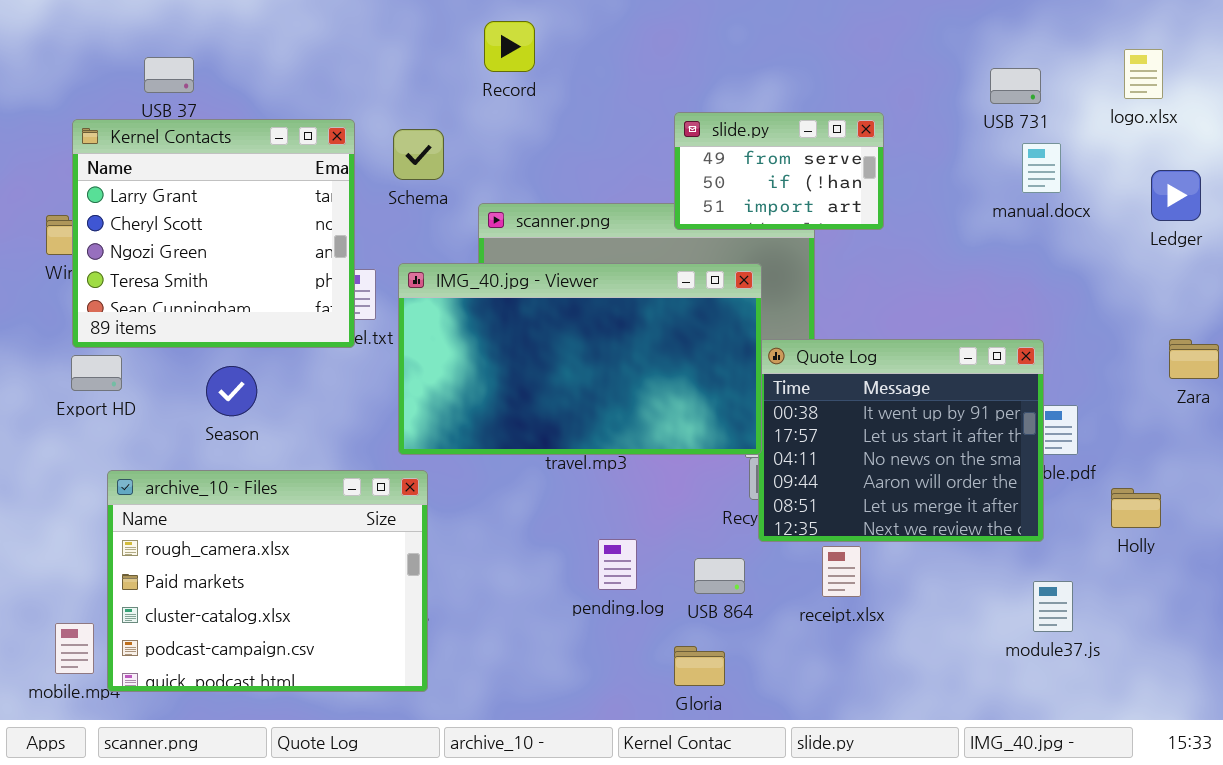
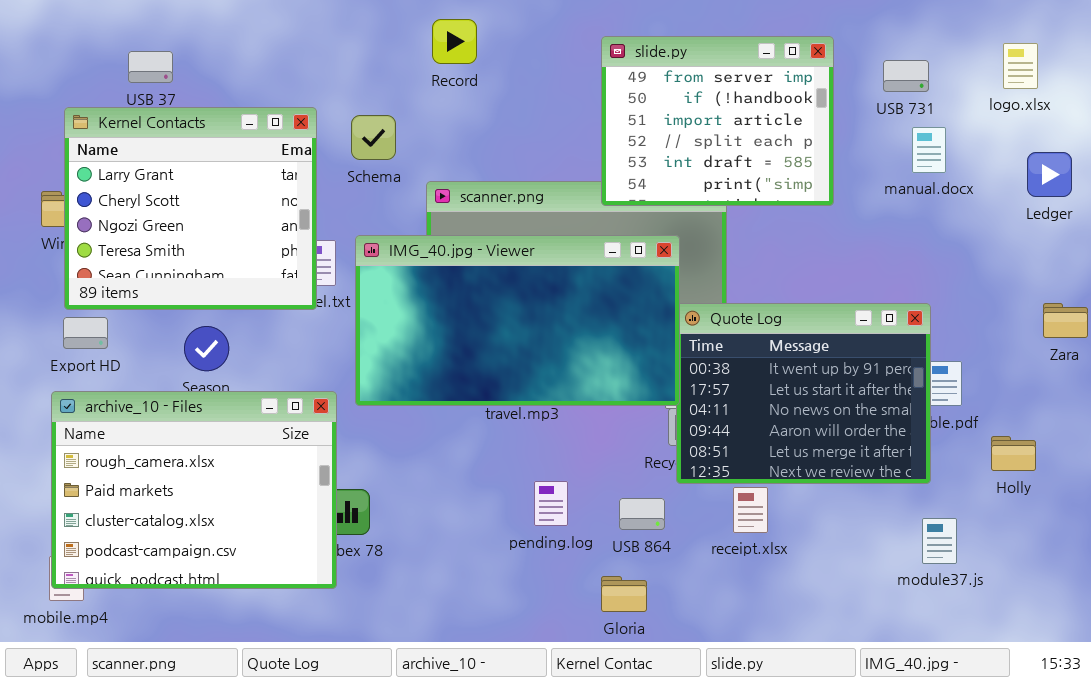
slide.py: [674,112,884,230] -> [601,36,834,206], resized
archive_10 - Files: [107,470,428,692] -> [51,391,337,589], moved

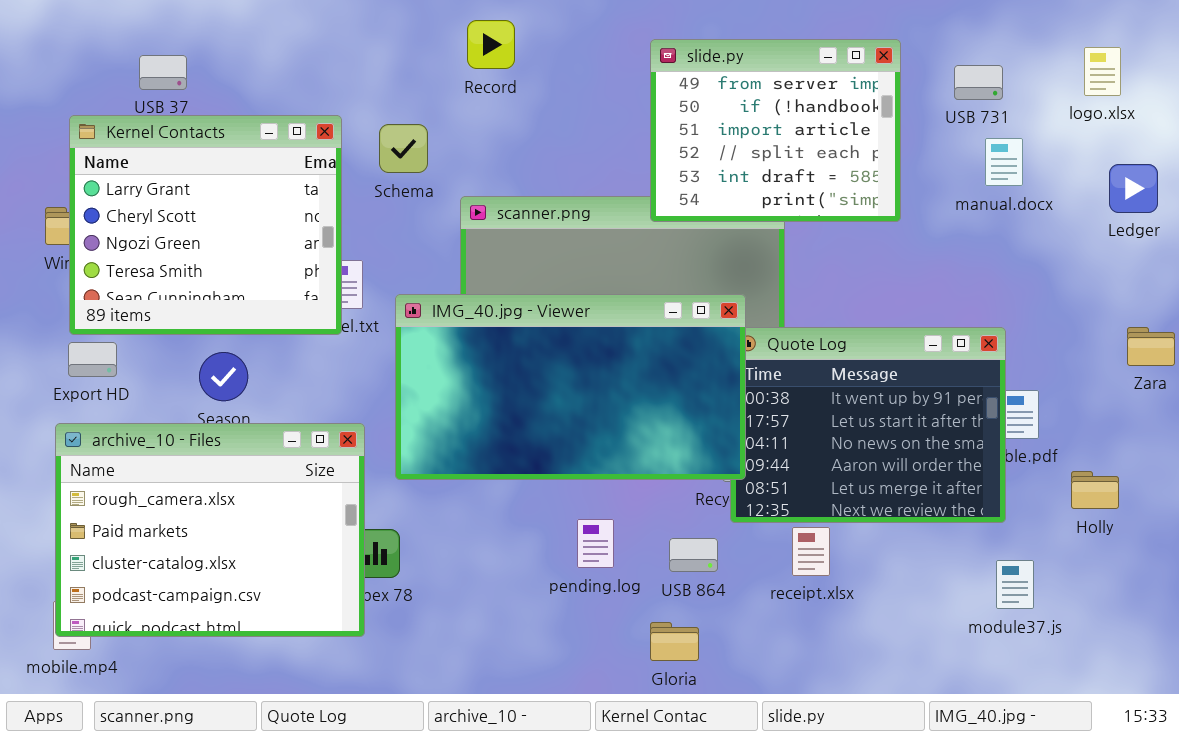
IMG_40.jpg - Viewer: [355,235,680,406] -> [395,294,746,480], moved

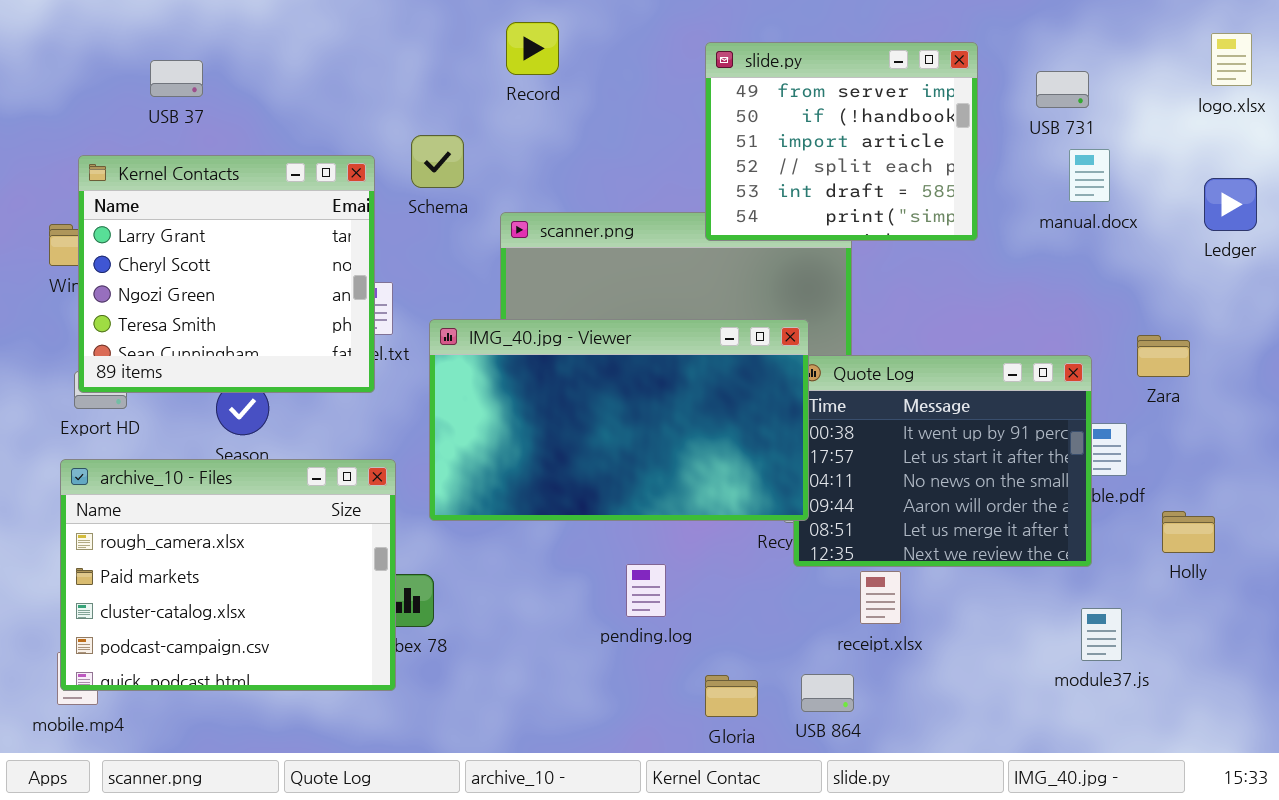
logo.xlsx: [1084,47,1121,96] -> [1211,33,1252,86], moved
Kernel Contacts: [69,115,342,335] -> [78,155,375,393], moved
Zara: [1127,327,1175,366] -> [1137,335,1190,377], moved
USB 864: [669,538,718,572] -> [801,674,854,712], moved

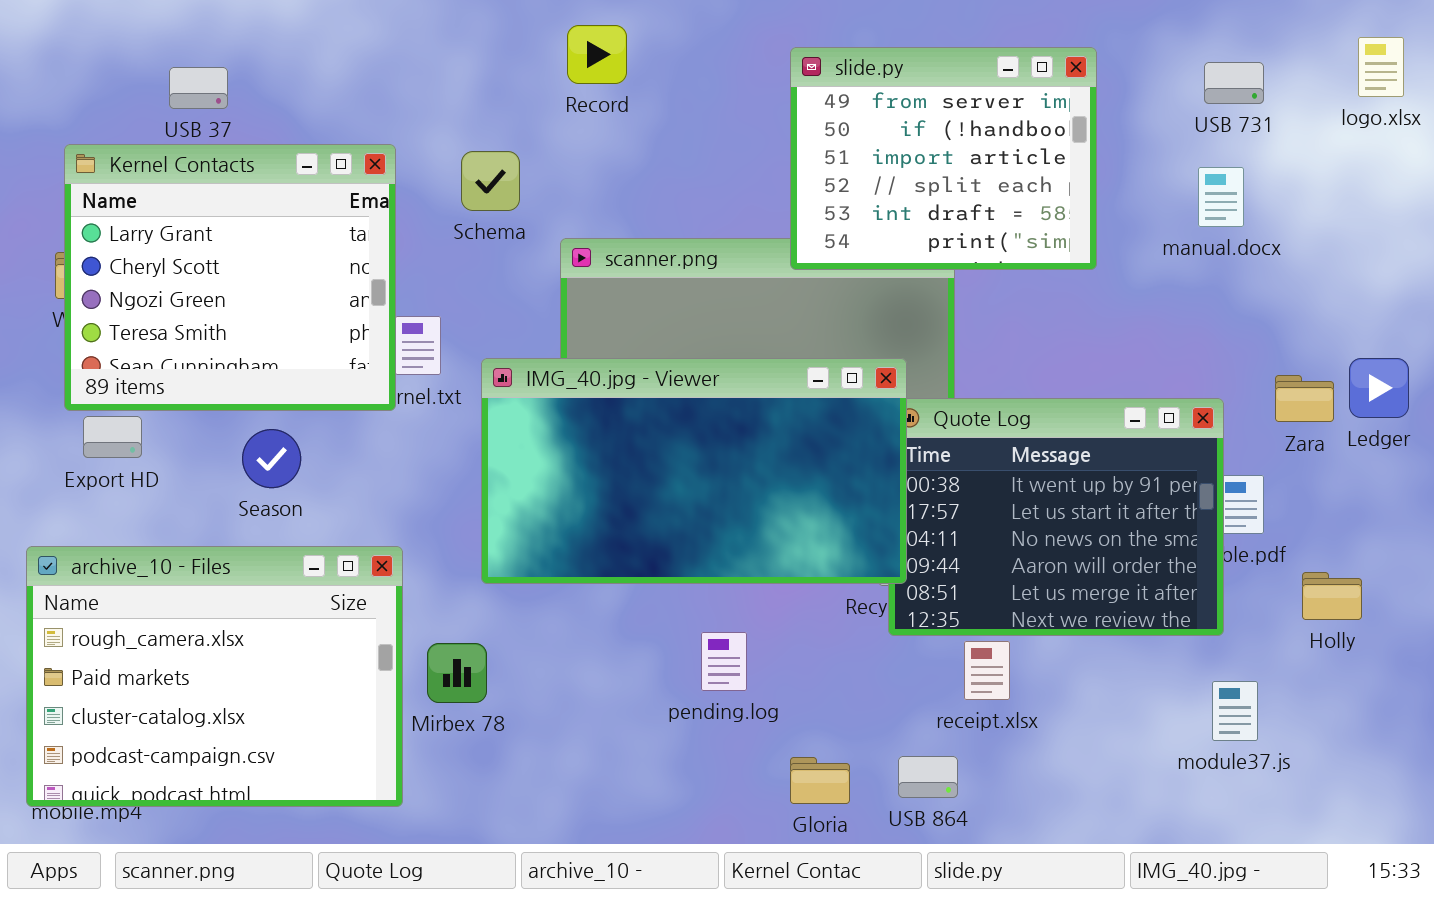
USB 731: [1036,71,1089,108] -> [1204,62,1264,104], moved
Kernel Contacts: [78,155,375,393] -> [64,144,396,411], moved
Ledger: [1204,178,1257,231] -> [1349,358,1409,418], moved
archive_10 - Files: [60,459,396,691] -> [26,546,403,807], moved

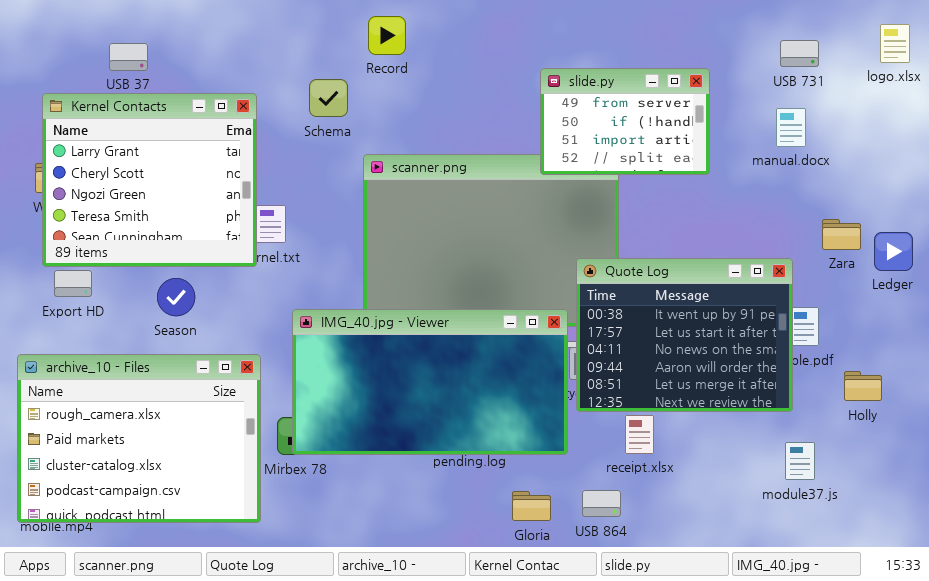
slide.py: [790,47,1097,270] -> [540,68,710,175], resized
Schema: [461,151,520,211] -> [309,79,348,117], moved
IMG_40.jpg - Viewer: [481,358,907,584] -> [292,309,568,455], moved
Zara: [1275,375,1334,422] -> [822,219,861,250], moved

